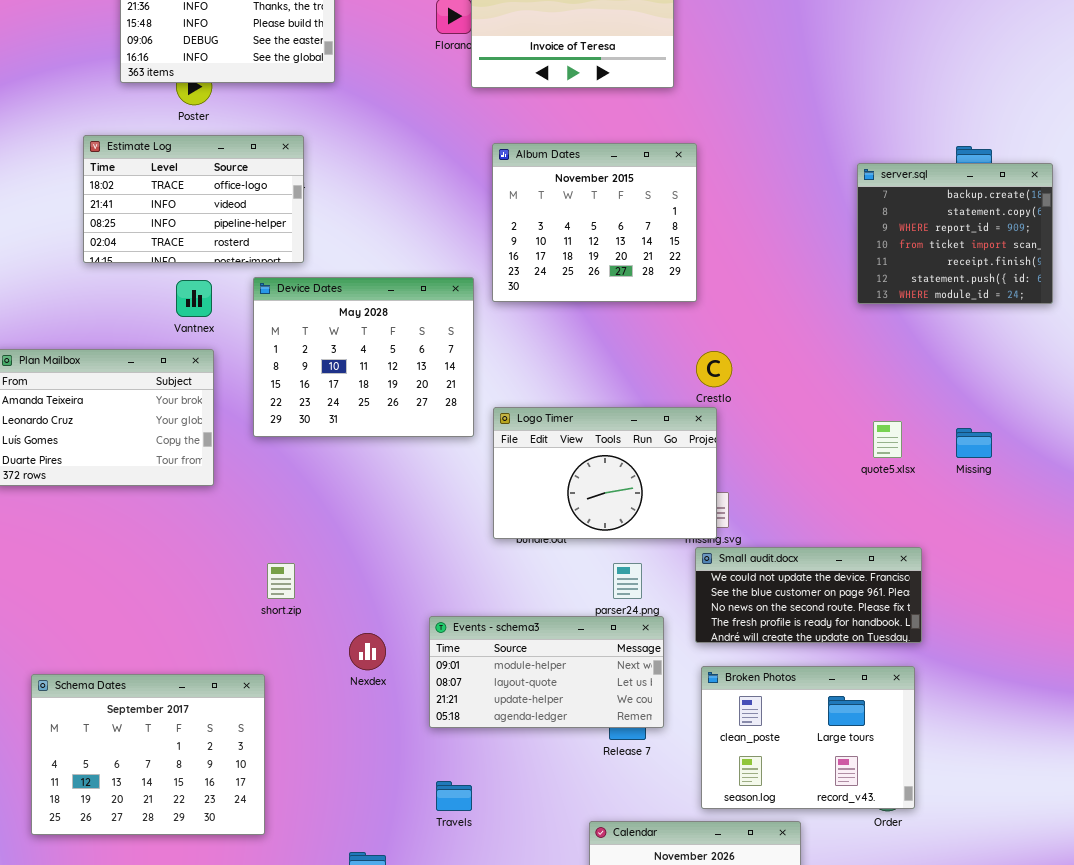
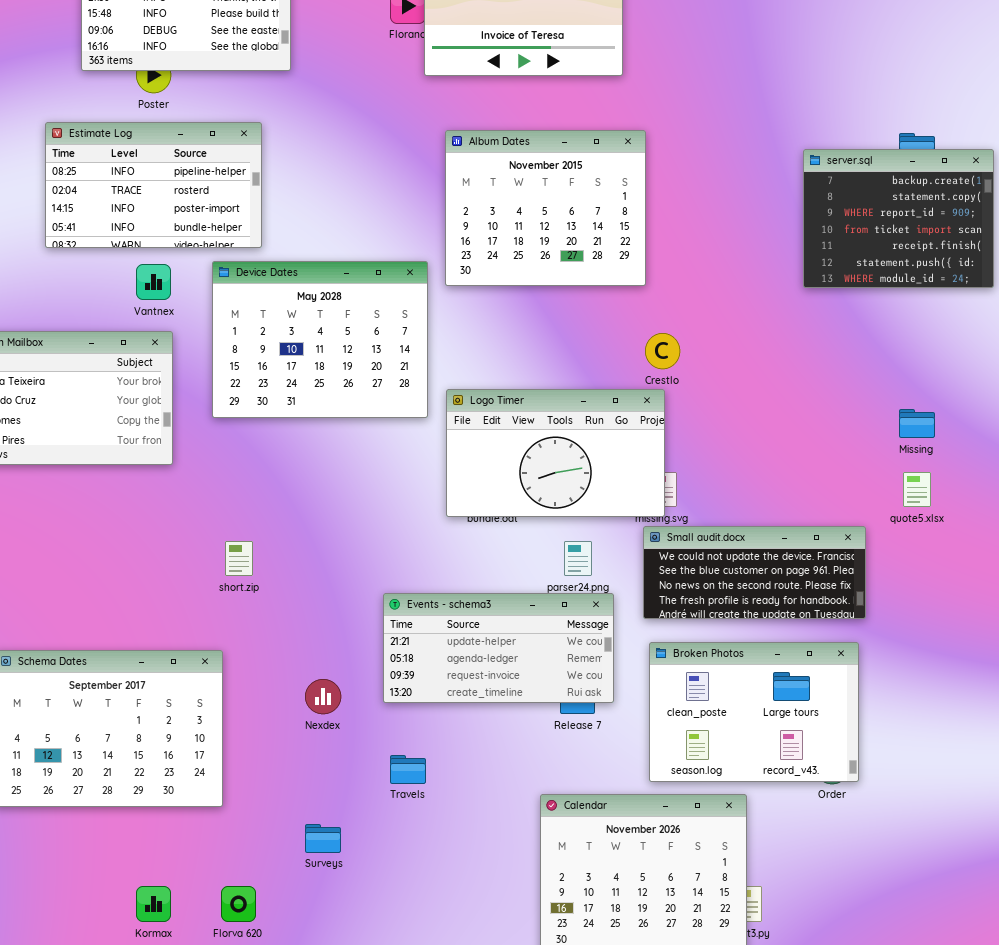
Estimate Log: [83,135,304,263] -> [45,122,262,248], scrolled down 2 rows
quote5.xlsx: [873,421,902,458] -> [903,472,931,507], moved
Events - schema3: [429,616,664,728] -> [383,593,614,703], scrolled down 2 rows
Nexdex: [349,633,386,670] -> [305,679,341,714], moved

